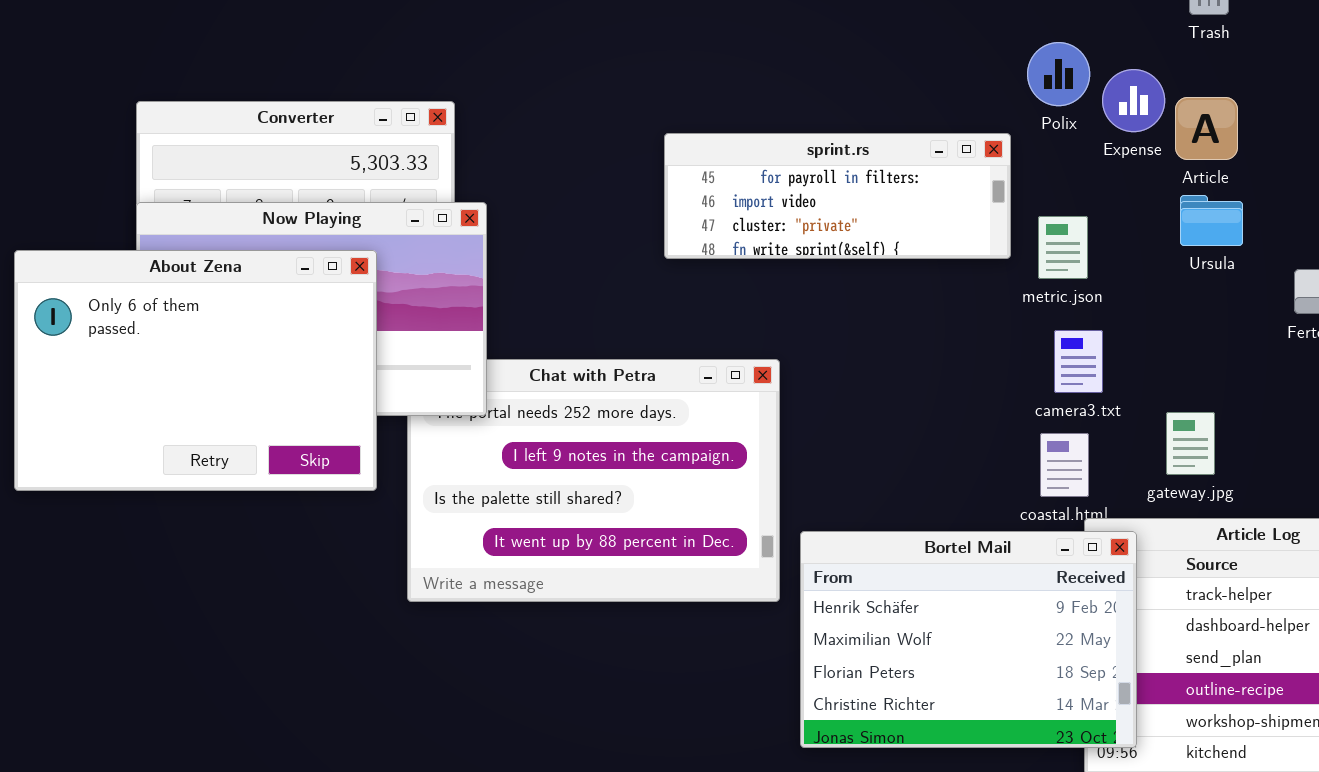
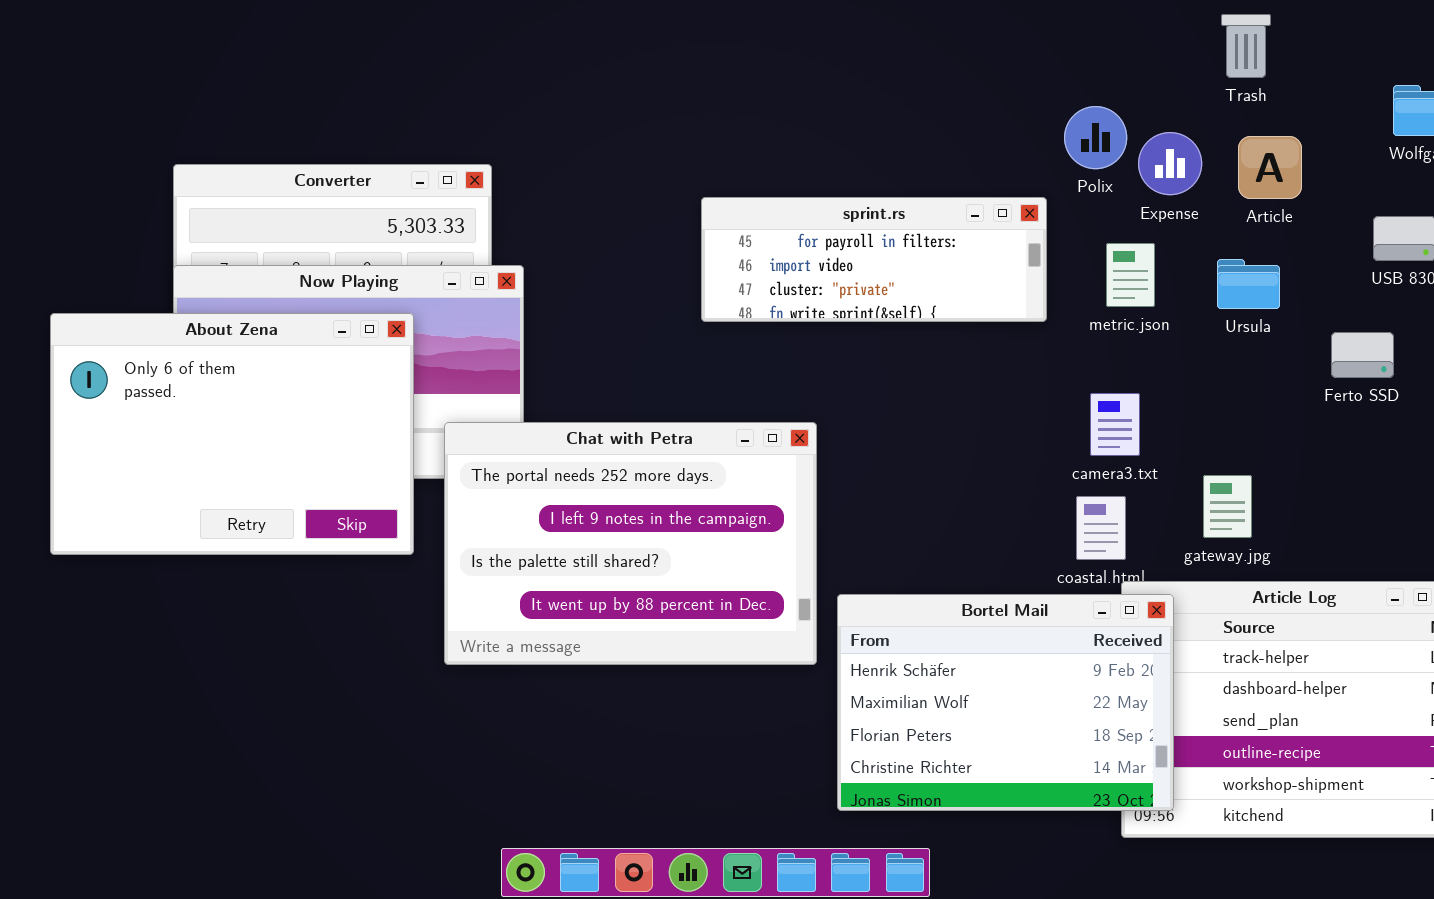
Article: [1175,97,1238,160] -> [1238,136,1302,199], moved
metric.json: [1038,216,1088,279] -> [1106,243,1155,307], moved
Chat with Petra: [407,359,780,602] -> [444,422,817,665], raised

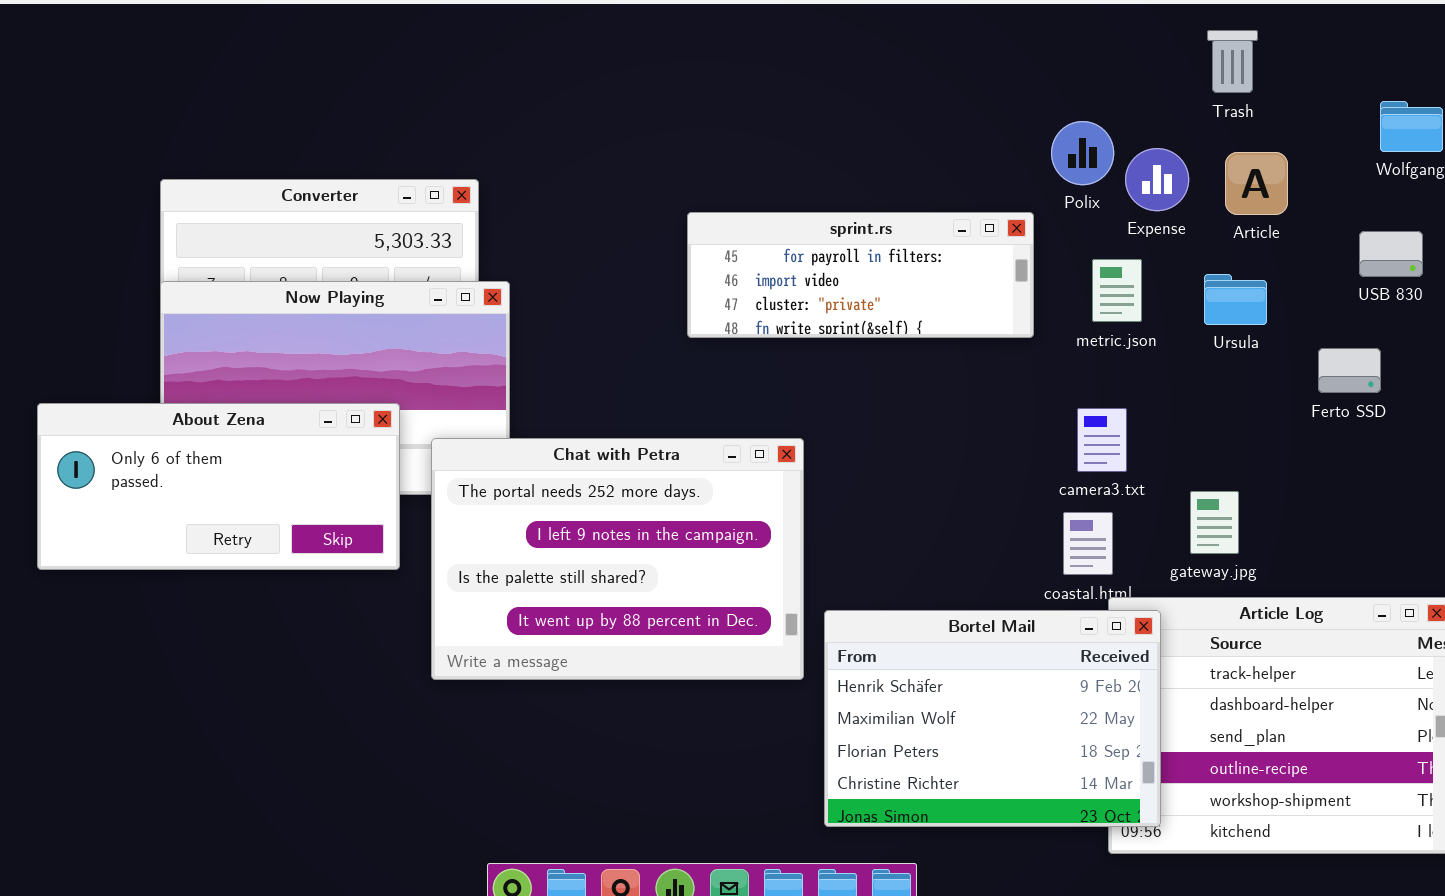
About Zena: [50,313,414,555] -> [37,403,400,570], resized

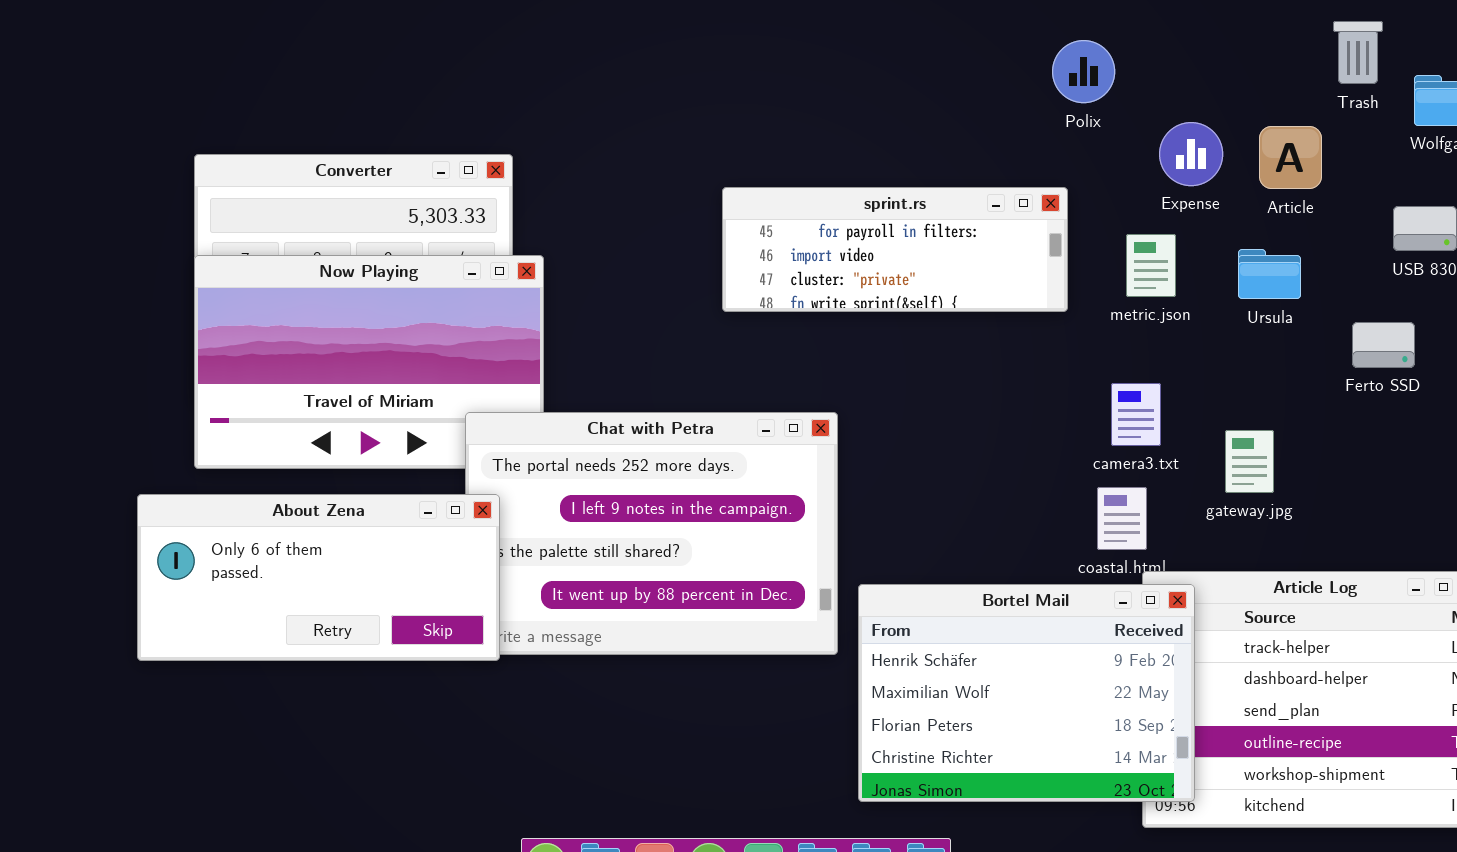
Trash: [1207,30,1258,93] -> [1333,21,1383,84], moved
Polix: [1051,121,1114,185] -> [1052,40,1115,103], moved
About Zena: [37,403,400,570] -> [137,494,500,661], moved
gateway.jpg: [1190,491,1239,554] -> [1225,430,1274,493], moved

